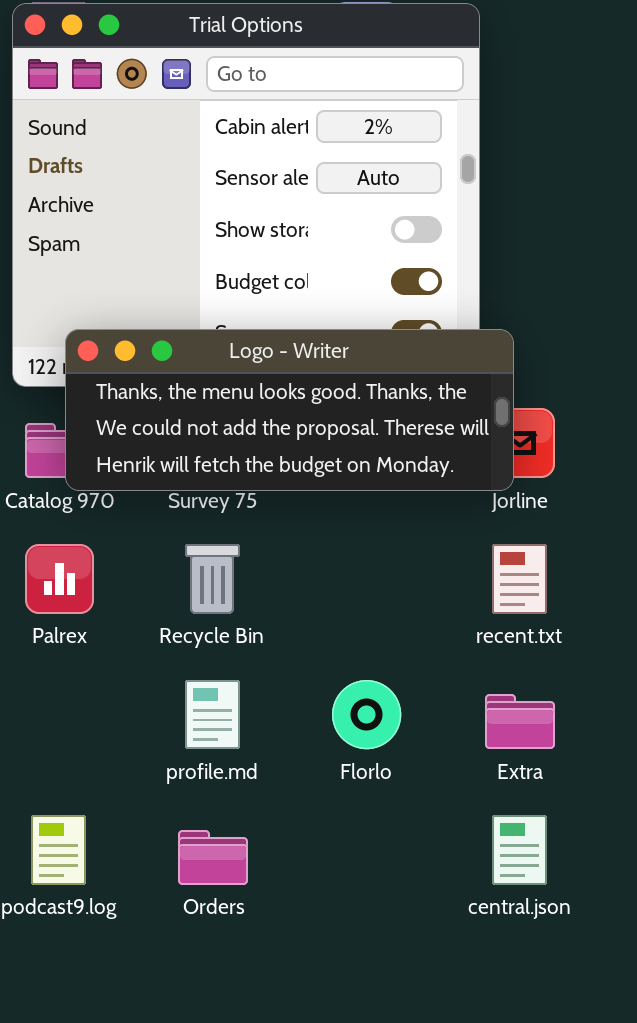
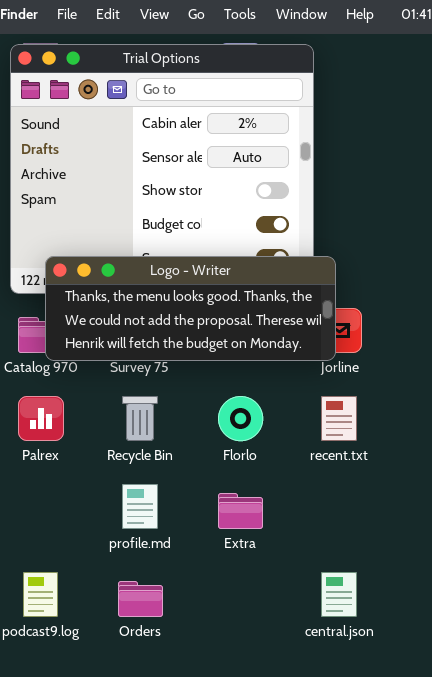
Florlo: [332,680,401,749] -> [218,396,263,441], moved
Extra: [485,694,555,749] -> [218,493,263,529], moved

